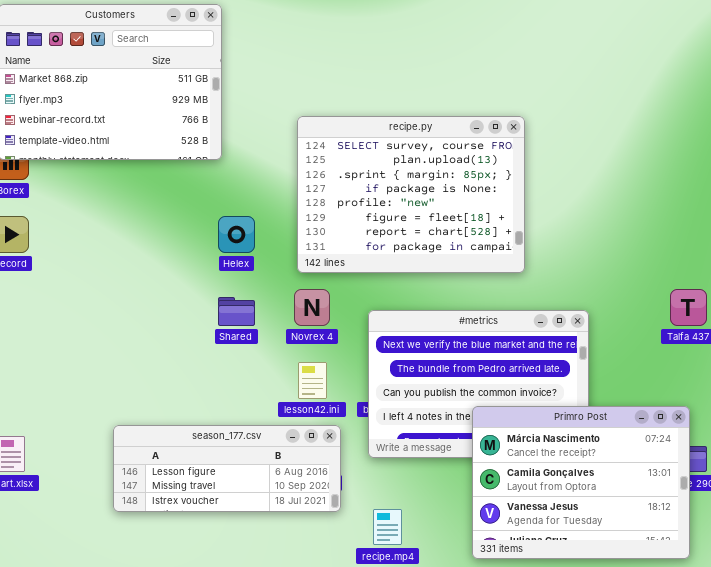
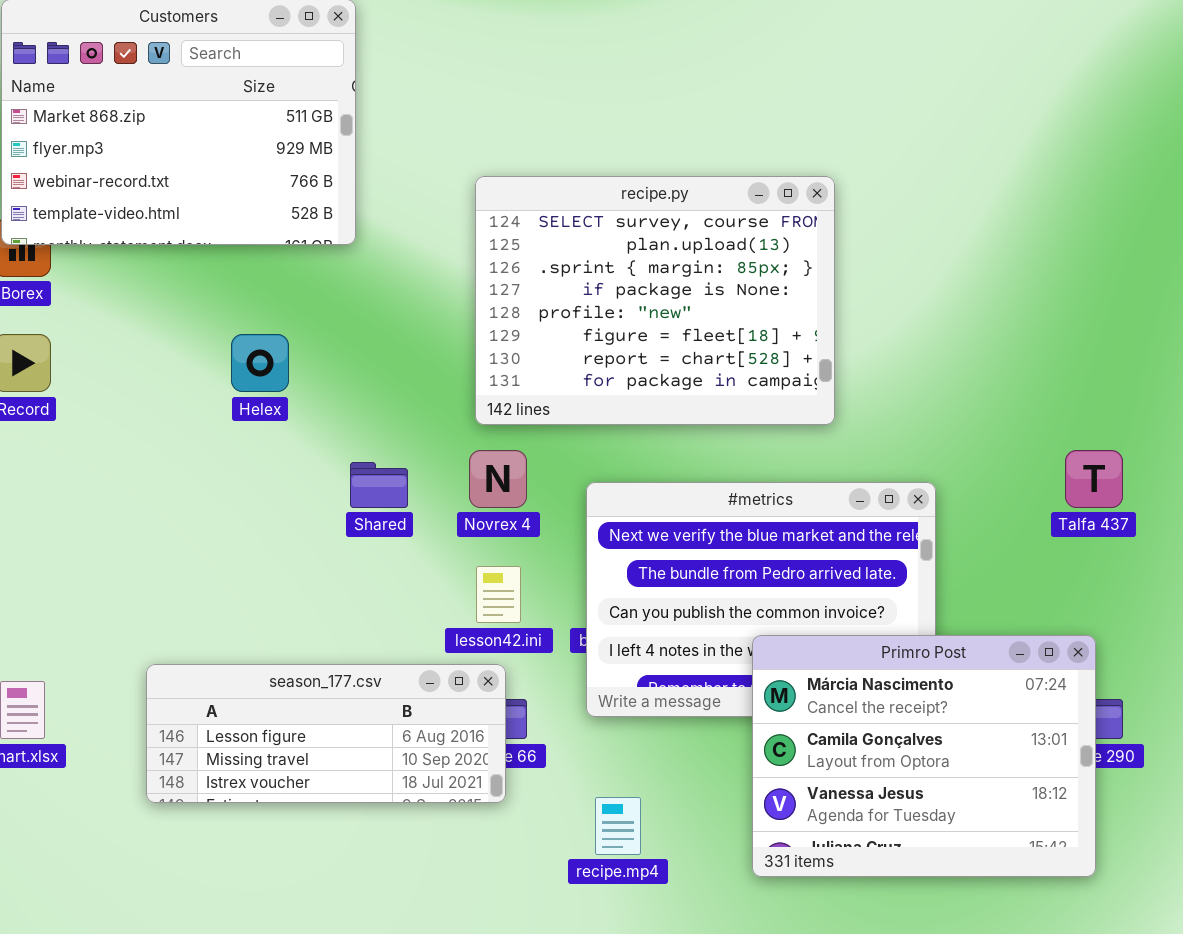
Helex: [218,216,255,253] -> [231,334,289,392], moved
season_177.csv: [113,425,341,512] -> [146,664,506,803], moved

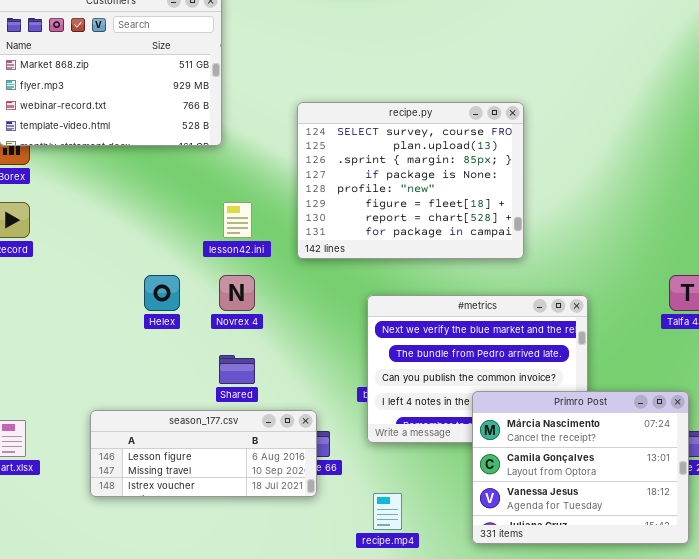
Helex: [231,334,289,392] -> [144,275,180,311], moved
Novrex 4: [469,450,527,508] -> [219,275,255,311], moved
Shared: [350,462,408,508] -> [219,355,255,384], moved
lesson42.ini: [476,566,521,623] -> [223,202,252,238], moved

